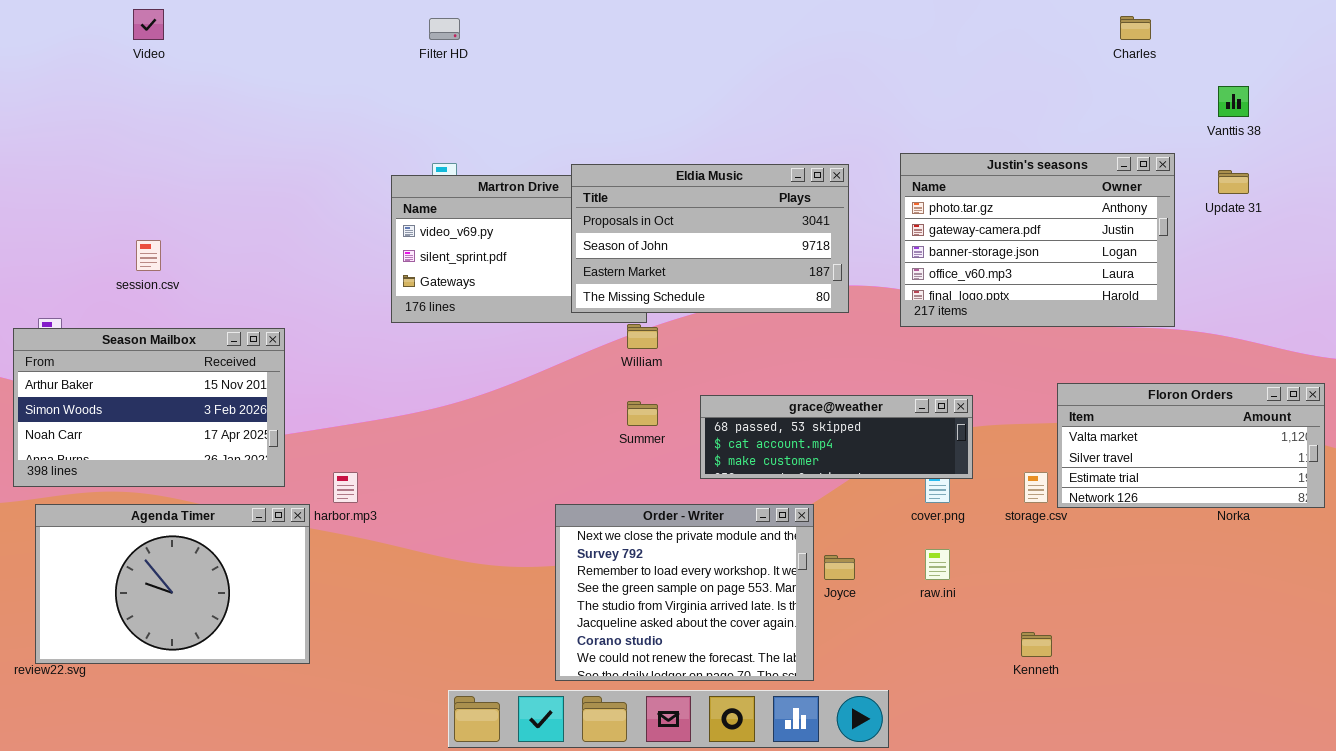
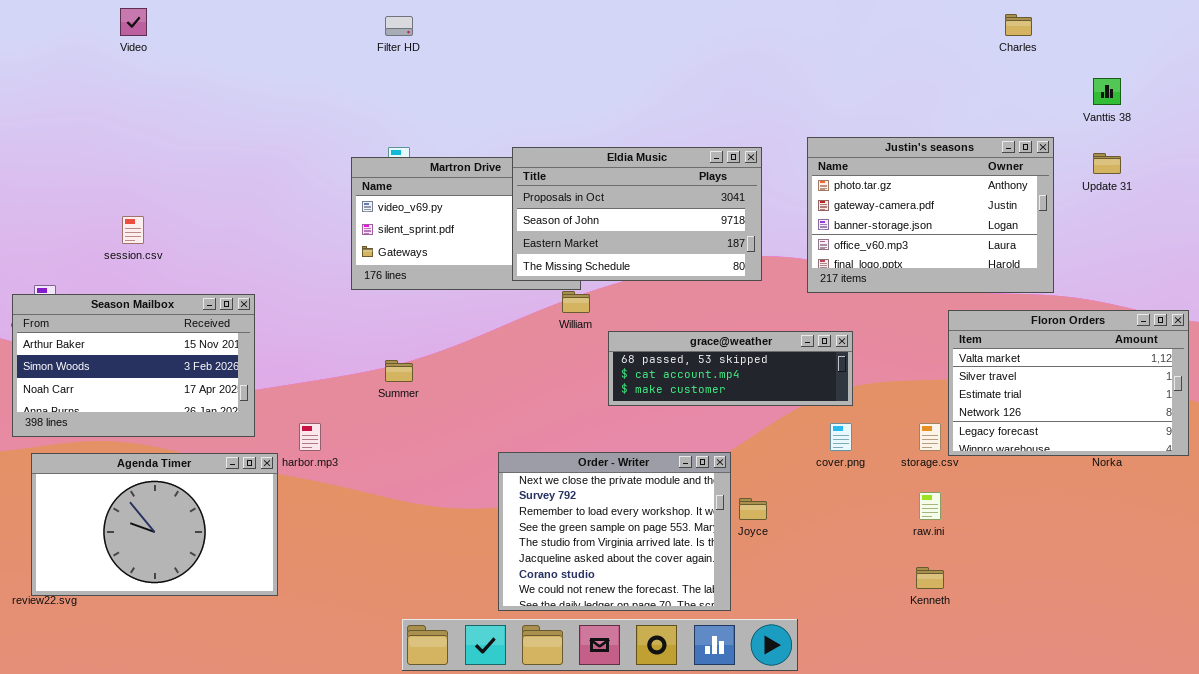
Floron Orders: [1057,383,1325,508] -> [948,310,1189,456], resized
grace@weather: [700,395,973,479] -> [608,331,853,406], moved
Summer: [627,401,658,426] -> [385,360,413,382], moved
raw.ini: [925,549,950,580] -> [919,492,941,520], moved

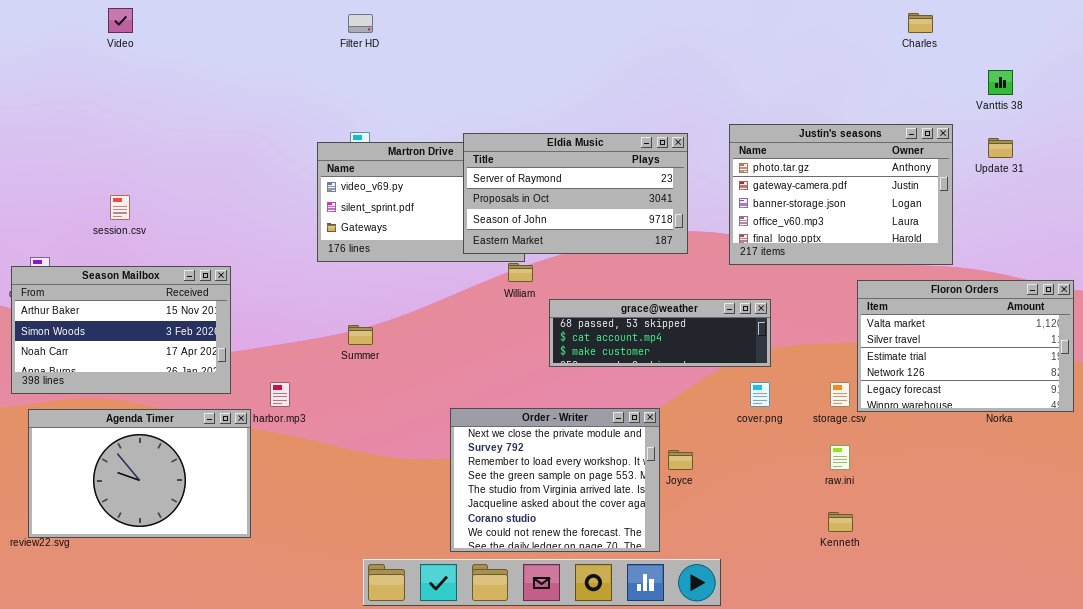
Eldia Music: [512,147,762,281] -> [463,133,688,254], scrolled up 1 row

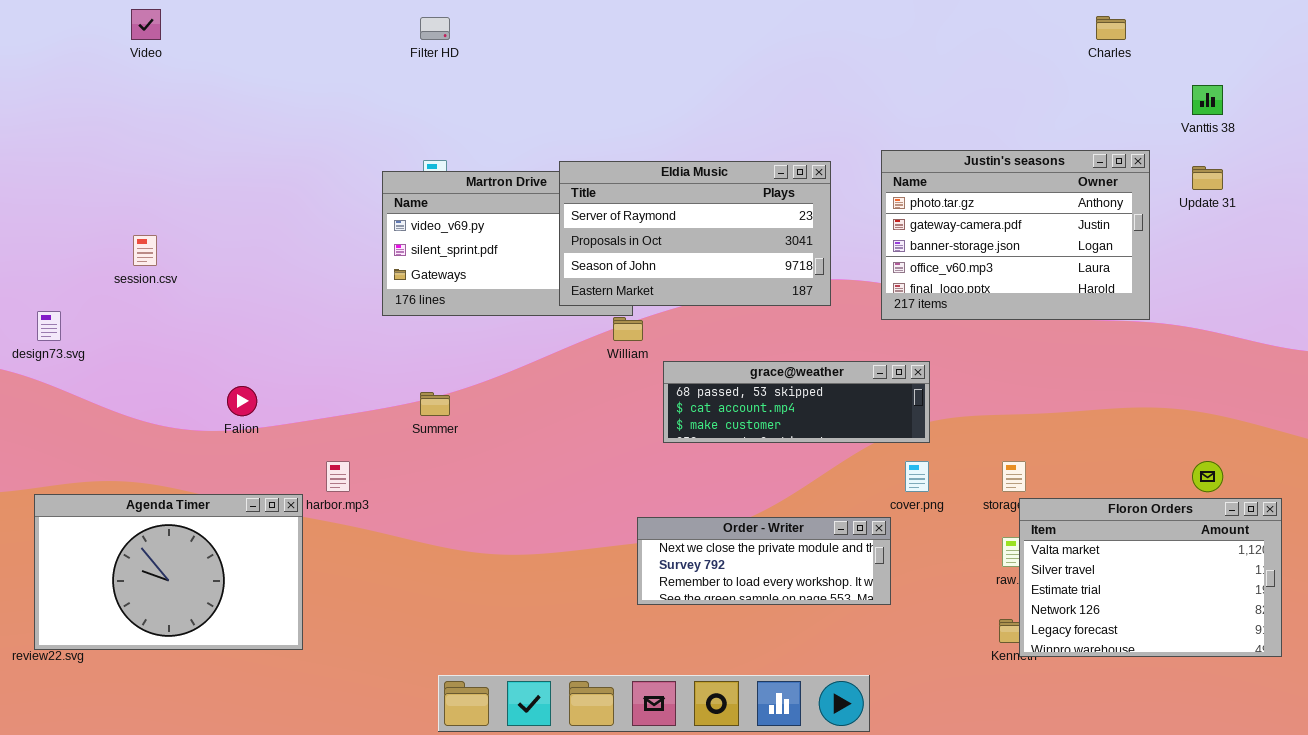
Season Mailbox: [11,266,231,394] -> none, closed
Floron Orders: [857,280,1074,412] -> [1019,498,1282,657], moved
Order - Writer: [450,408,660,552] -> [637,517,891,605], moved, resized

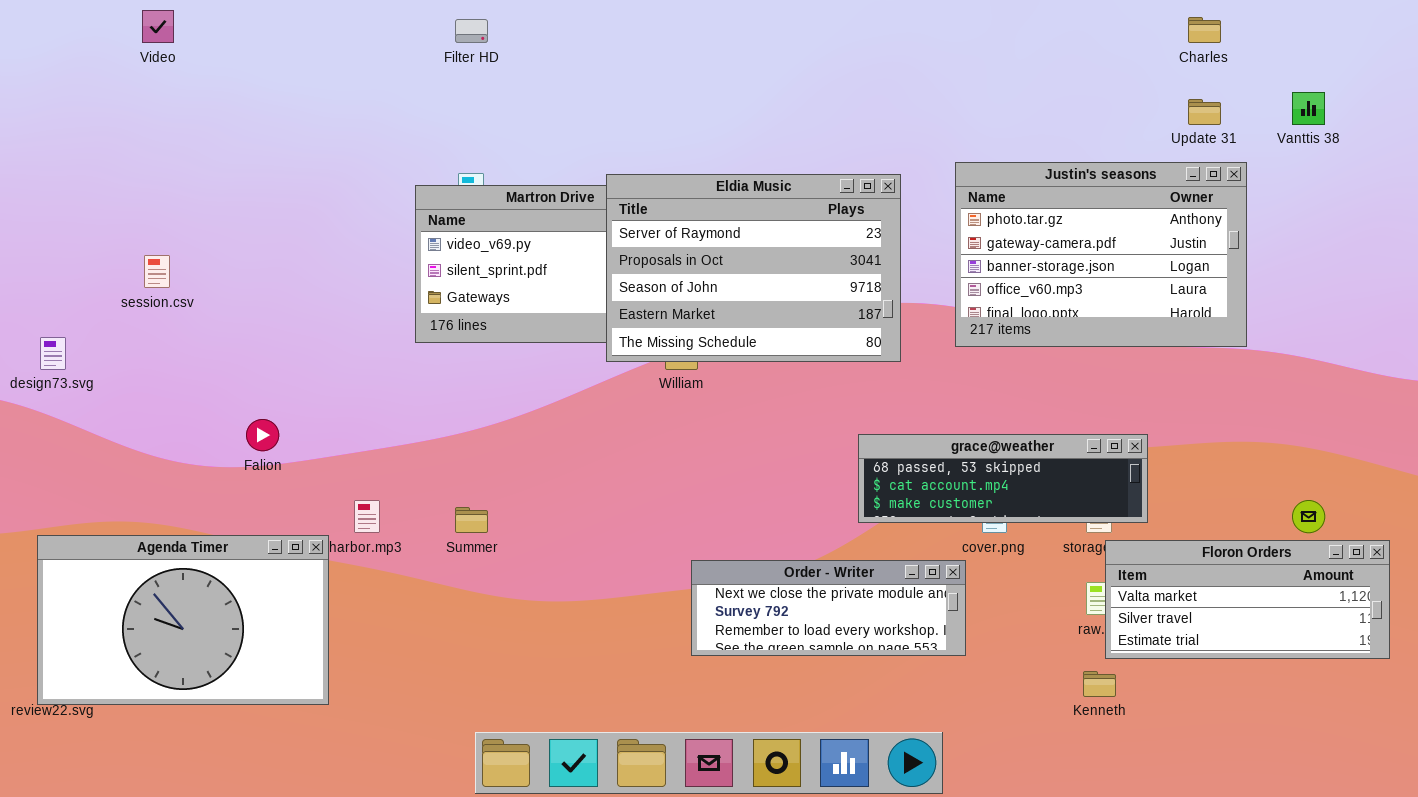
Eldia Music: [559,161,831,306] -> [606,174,901,362], resized
Update 31: [1192,166,1223,190] -> [1188,99,1221,125], moved
grace@weather: [663,361,930,443] -> [858,434,1148,523], moved
Summer: [420,392,450,416] -> [455,507,488,533], moved
Floron Orders: [1019,498,1282,657] -> [1105,540,1390,659], resized

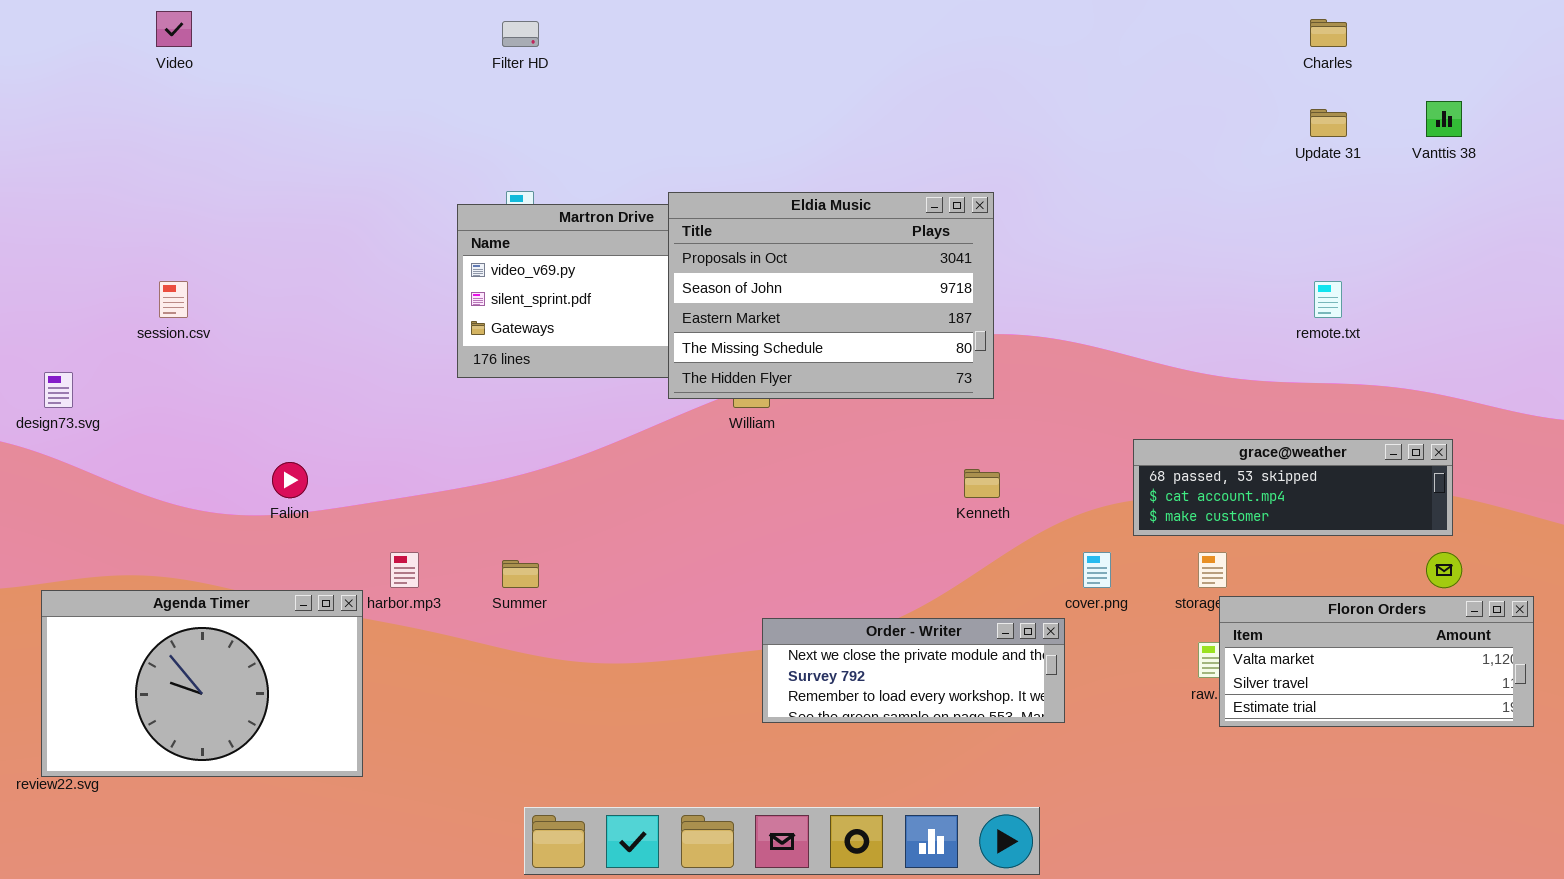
Justin's seasons: [955,162,1247,347] -> none, closed
Eldia Music: [606,174,901,362] -> [668,192,994,399], scrolled down 1 row
grace@weather: [858,434,1148,523] -> [1133,439,1453,536], moved
Kenneth: [1083,671,1116,697] -> [964,469,1000,498], moved

